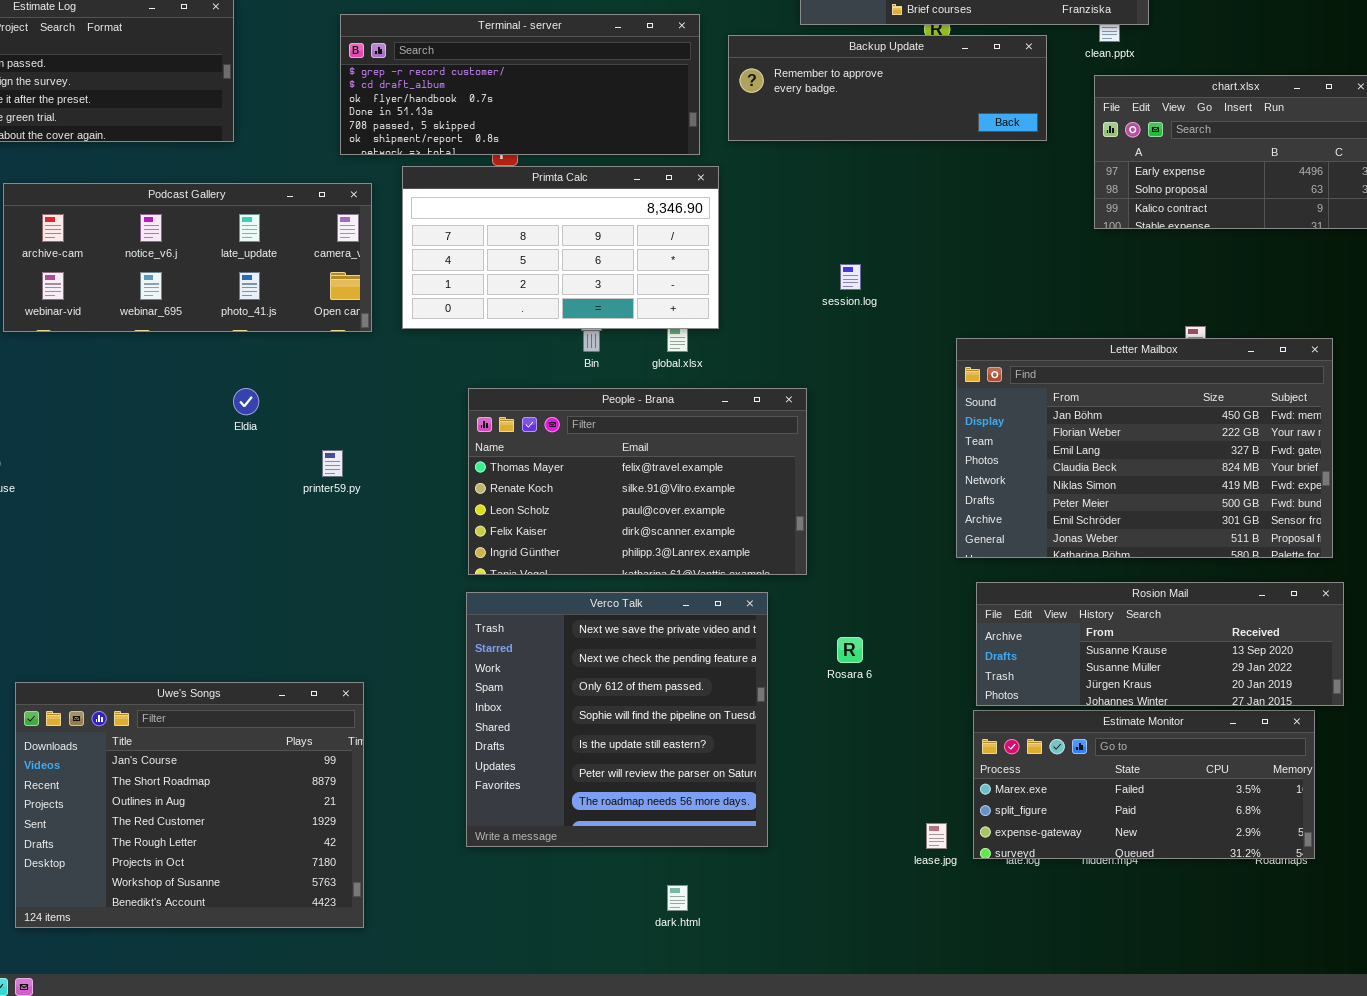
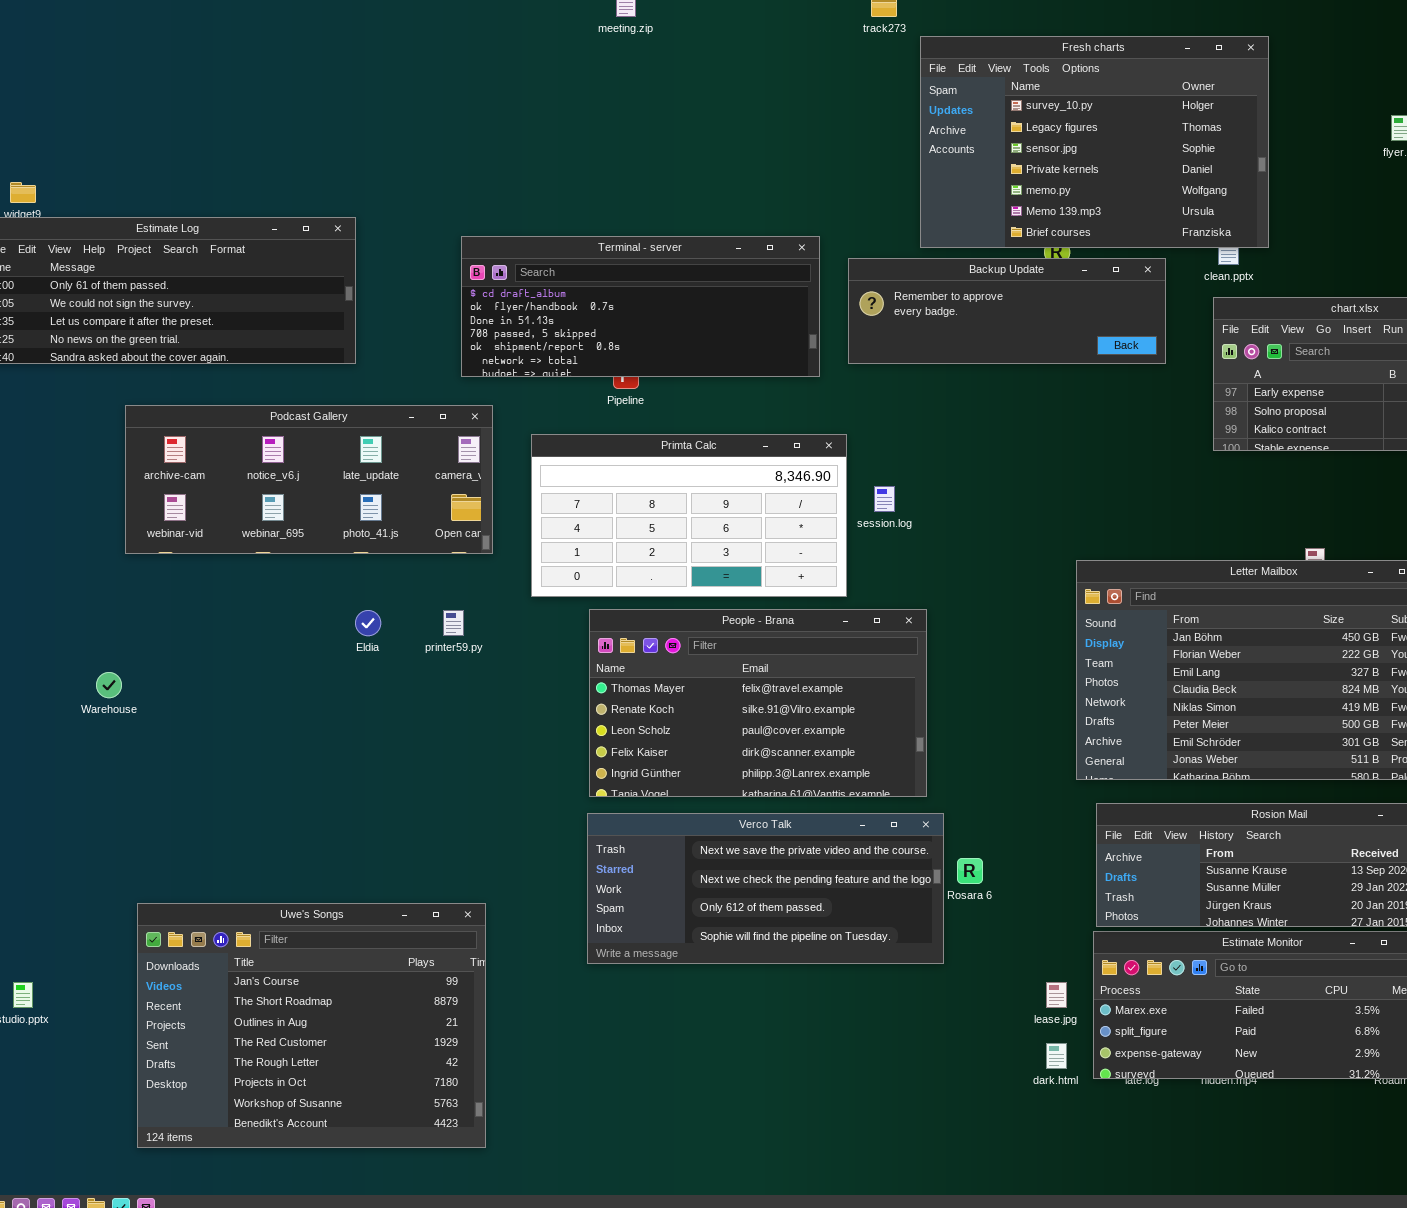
Terminal - server: [340,14,700,155] -> [461,236,820,377], scrolled down 1 row
Primta Calc: [402,166,719,329] -> [531,434,847,597], moved
session.log: [840,264,861,290] -> [874,486,895,512], moved
printer59.py: [322,450,343,477] -> [443,610,464,636], moved
Verco Talk: [466,592,768,847] -> [587,813,944,964], resized
lease.jpg: [926,823,947,849] -> [1046,982,1067,1008], moved
dark.html: [667,885,688,911] -> [1046,1043,1067,1069], moved

